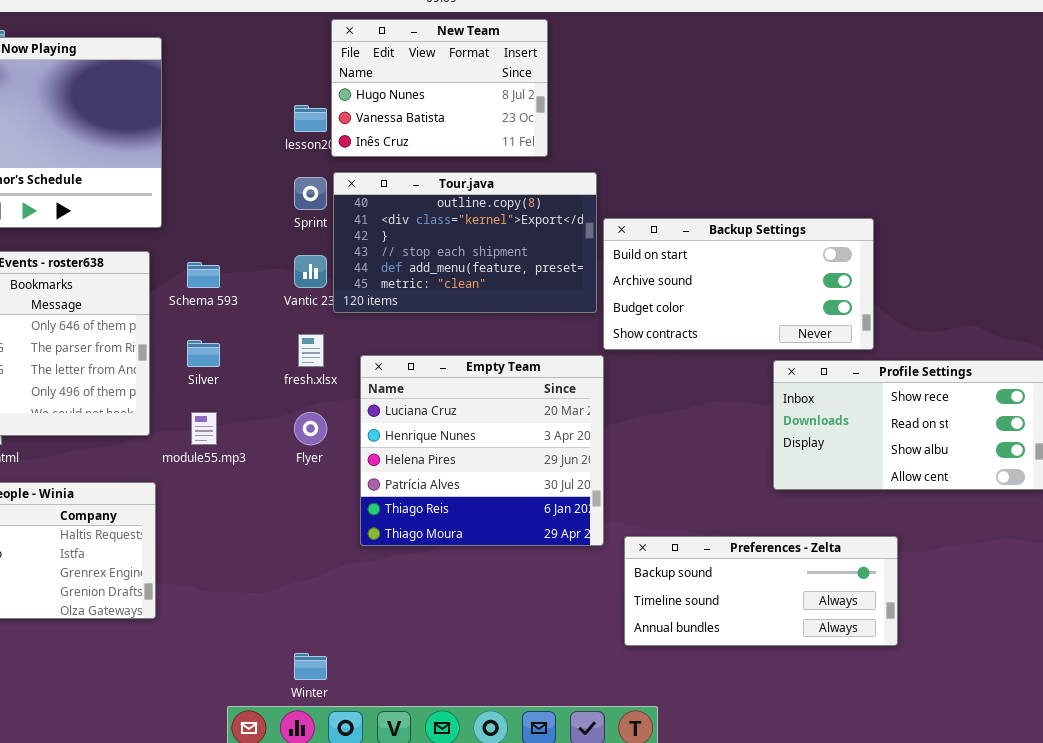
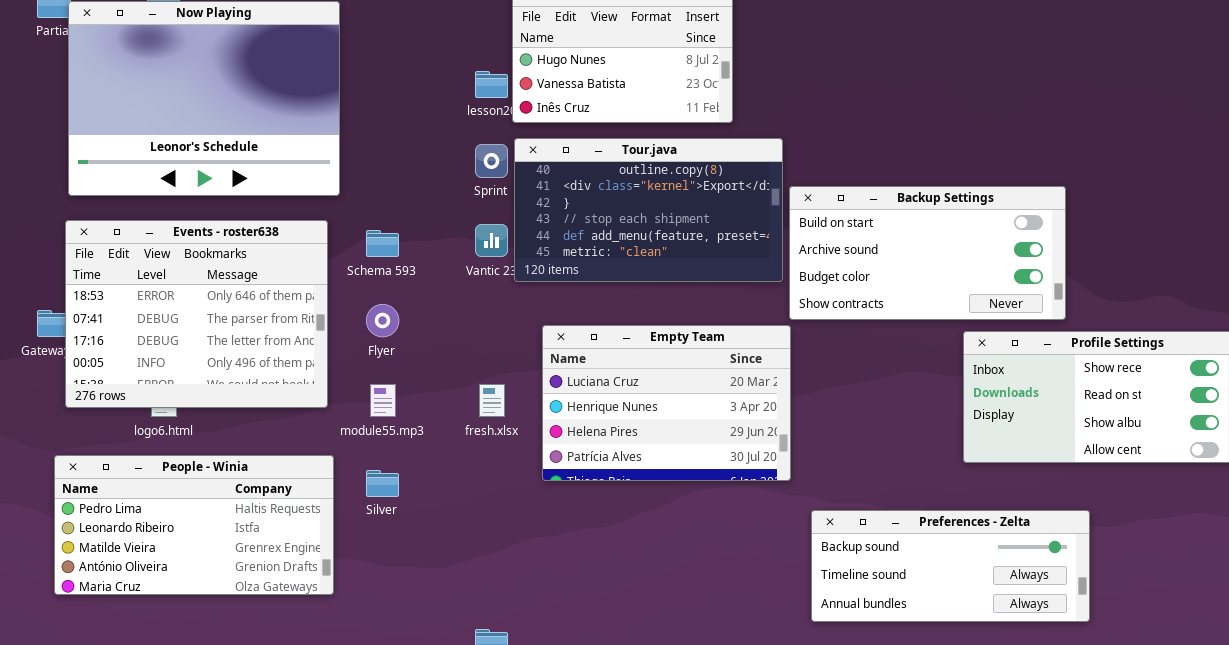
fresh.xlsx: [298,334,324,367] -> [479,384,505,417], moved
Silver: [187,340,220,367] -> [366,470,399,497], moved
Empty Team: [360,355,604,546] -> [542,325,791,481], resized
Flyer: [294,412,327,445] -> [366,304,399,337], moved

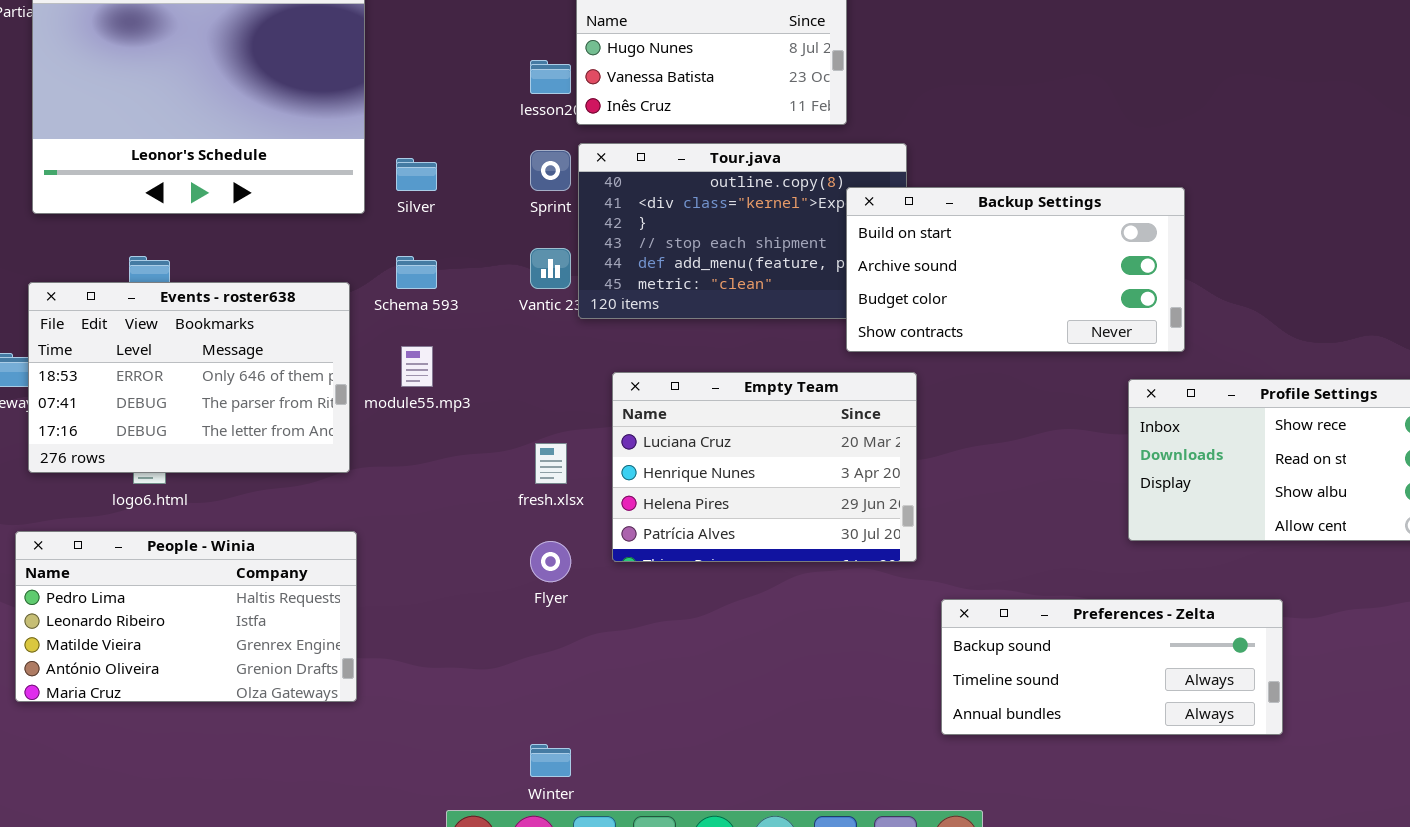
Backup Settings: [789,186,1066,320] -> [846,187,1185,352], moved
Events - roster638: [65,220,328,408] -> [28,282,350,473], resized
Flyer: [366,304,399,337] -> [530,541,571,582], moved
module55.mp3: [370,384,396,417] -> [401,346,433,387], moved
Silver: [366,470,399,497] -> [396,158,437,191], moved

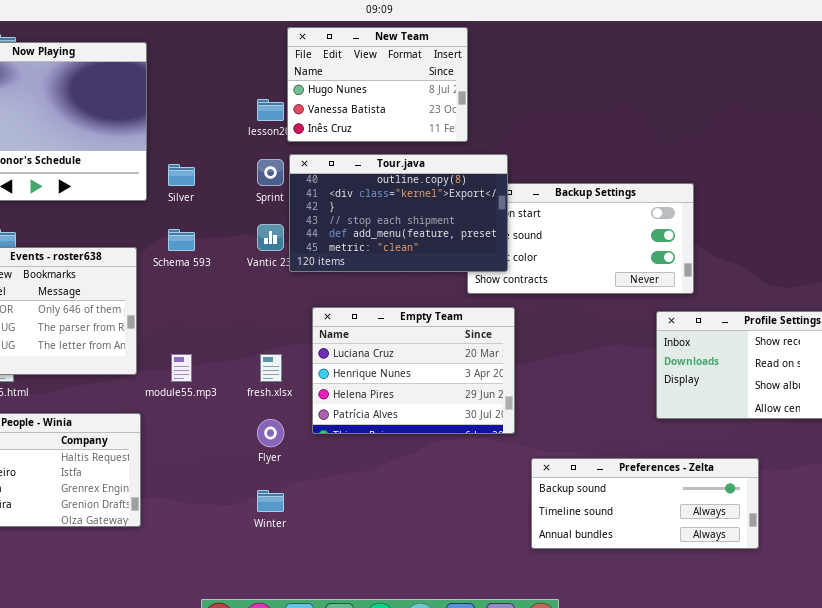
Tour.java: [578,143,907,319] -> [289,154,508,272], raised
module55.mp3: [401,346,433,387] -> [171,354,192,382], moved
Winter: [530,744,571,777] -> [257,490,284,512], moved

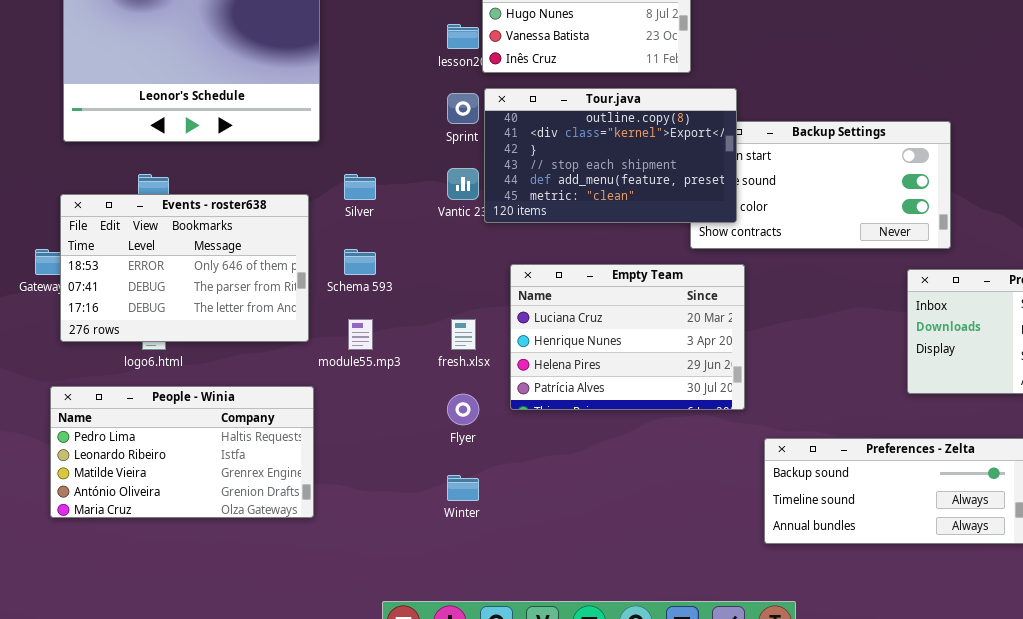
Silver: [168,164,195,186] -> [344,174,376,200], moved
Schema 593: [168,229,195,251] -> [344,249,376,275], moved

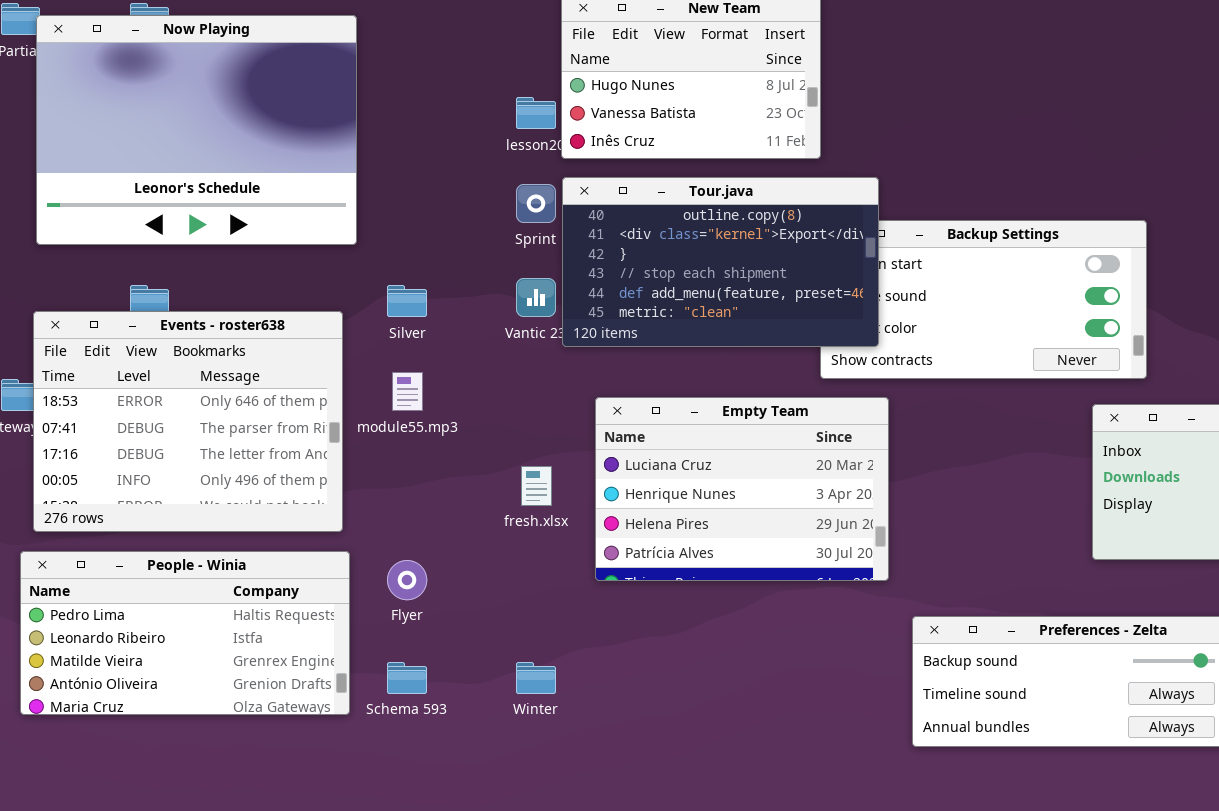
Events - roster638: [60,194,309,342] -> [33,311,343,532], resized
Schema 593: [344,249,376,275] -> [387,662,427,694], moved
module55.mp3: [348,319,373,350] -> [392,372,423,411], moved
Flyer: [447,394,479,425] -> [387,560,427,600], moved

